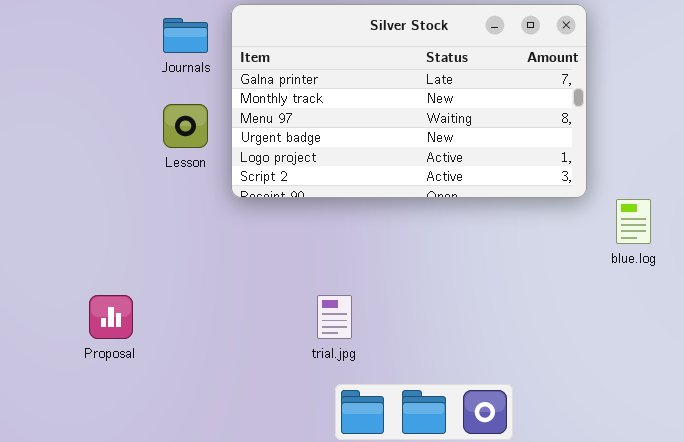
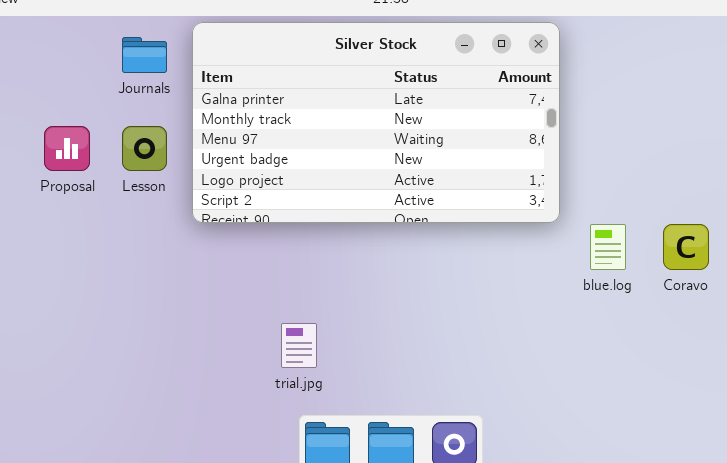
Proposal: [89,295,133,339] -> [44,126,90,171], moved

